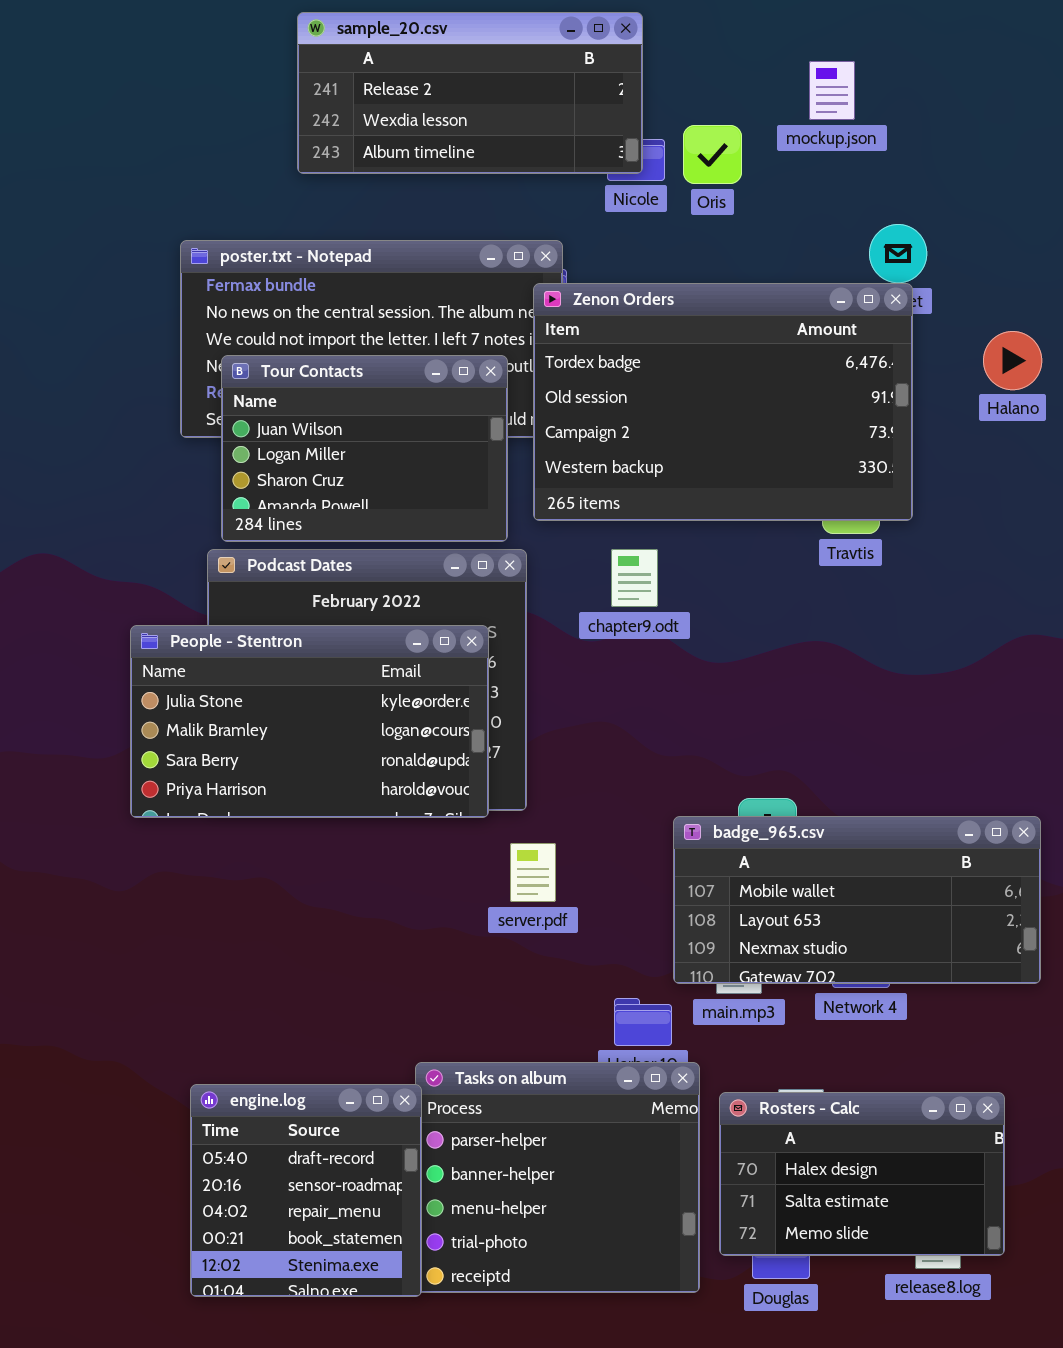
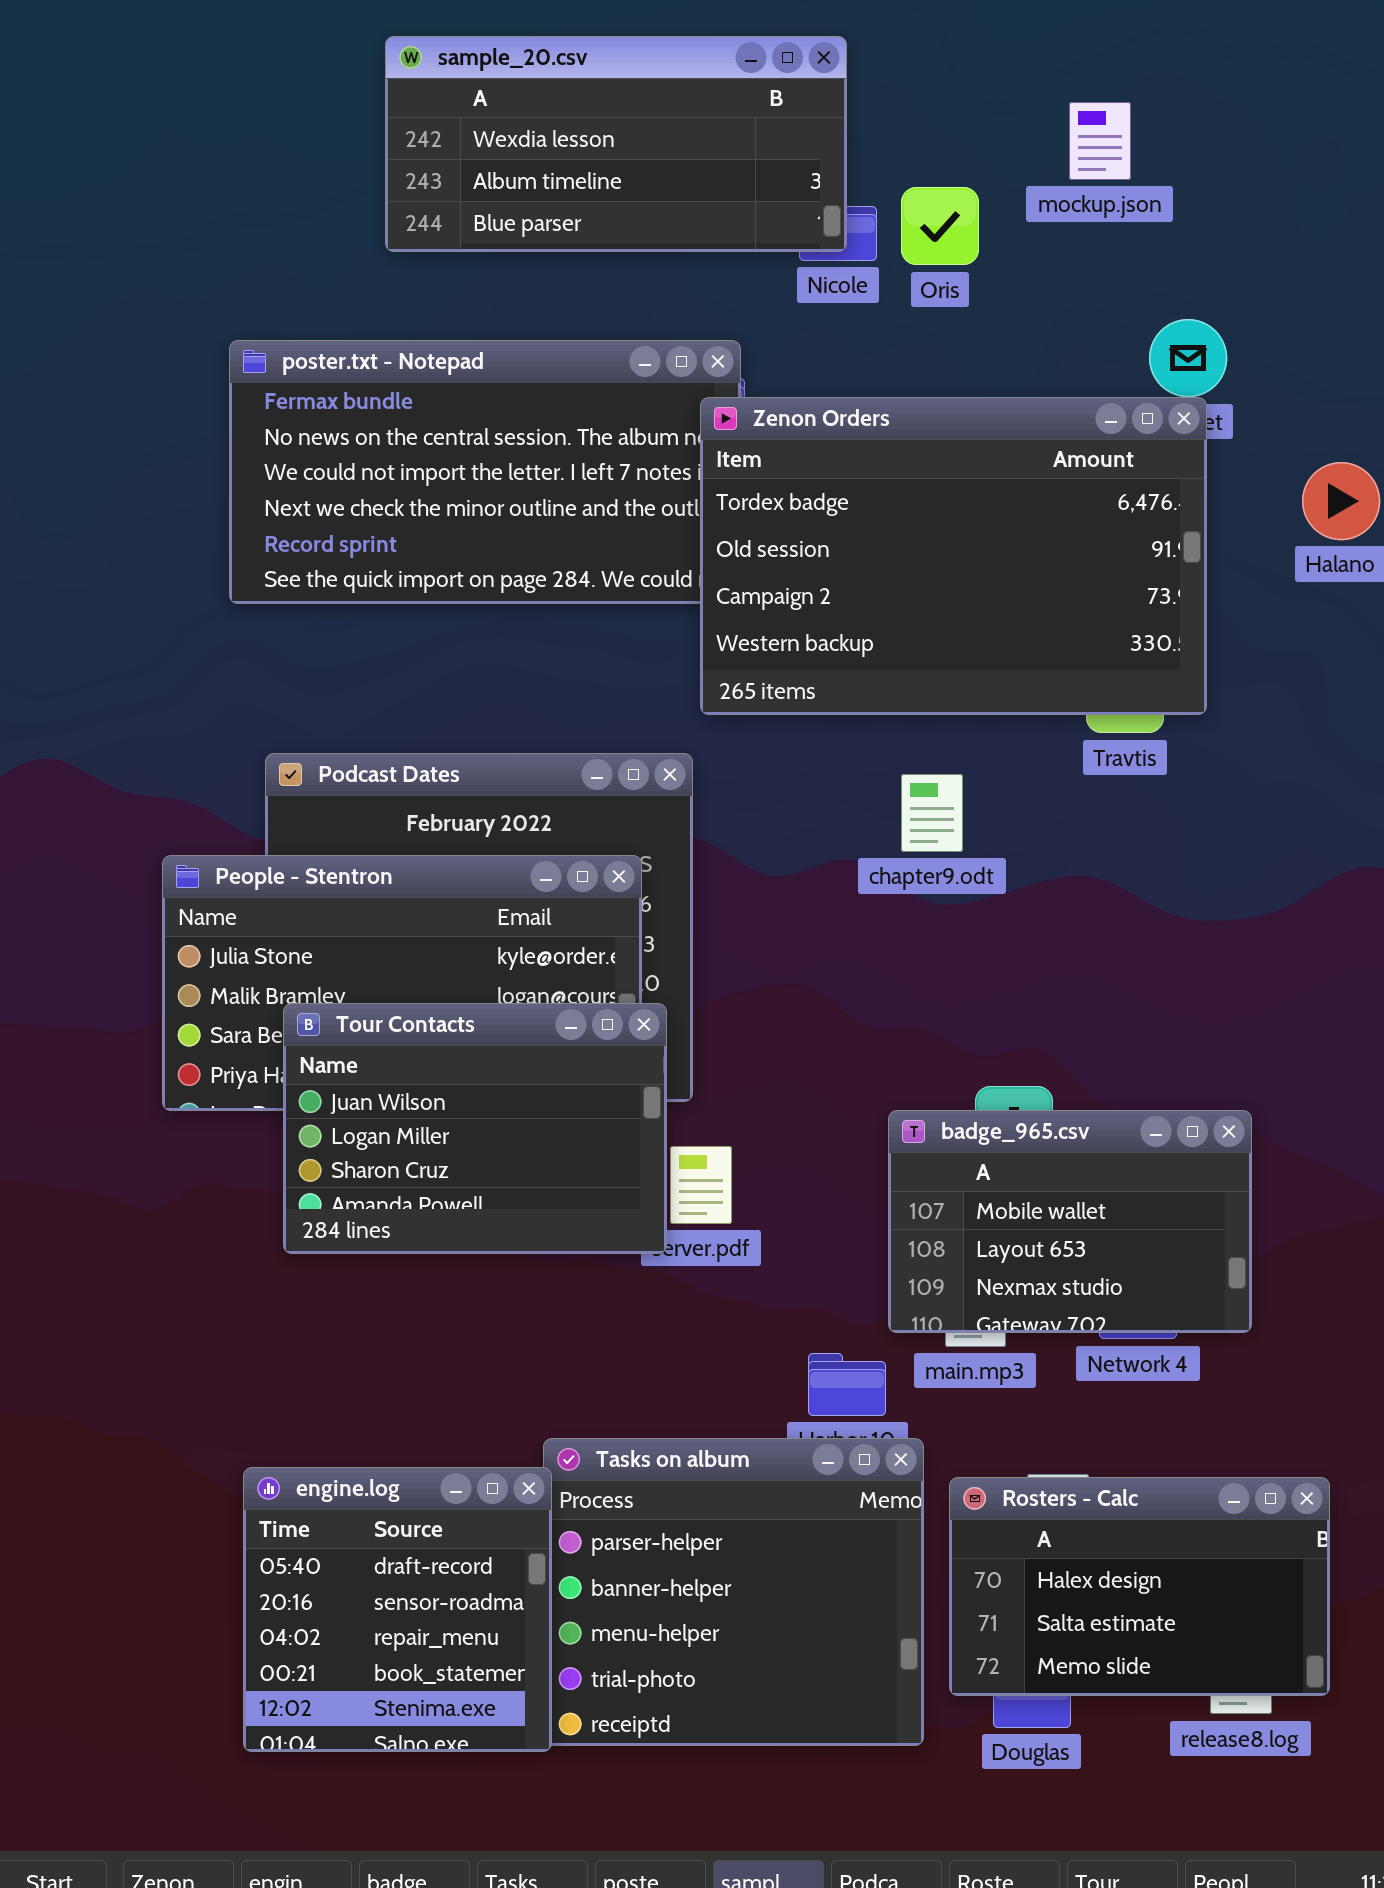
sample_20.csv: [297,12,643,174] -> [385,36,847,252], scrolled down 1 row
Tour Contacts: [221,355,508,542] -> [283,1003,667,1254], moved
chapter9.odt: [611,549,658,607] -> [901,774,963,852], moved
badge_965.csv: [673,816,1041,984] -> [888,1110,1252,1333], resized

